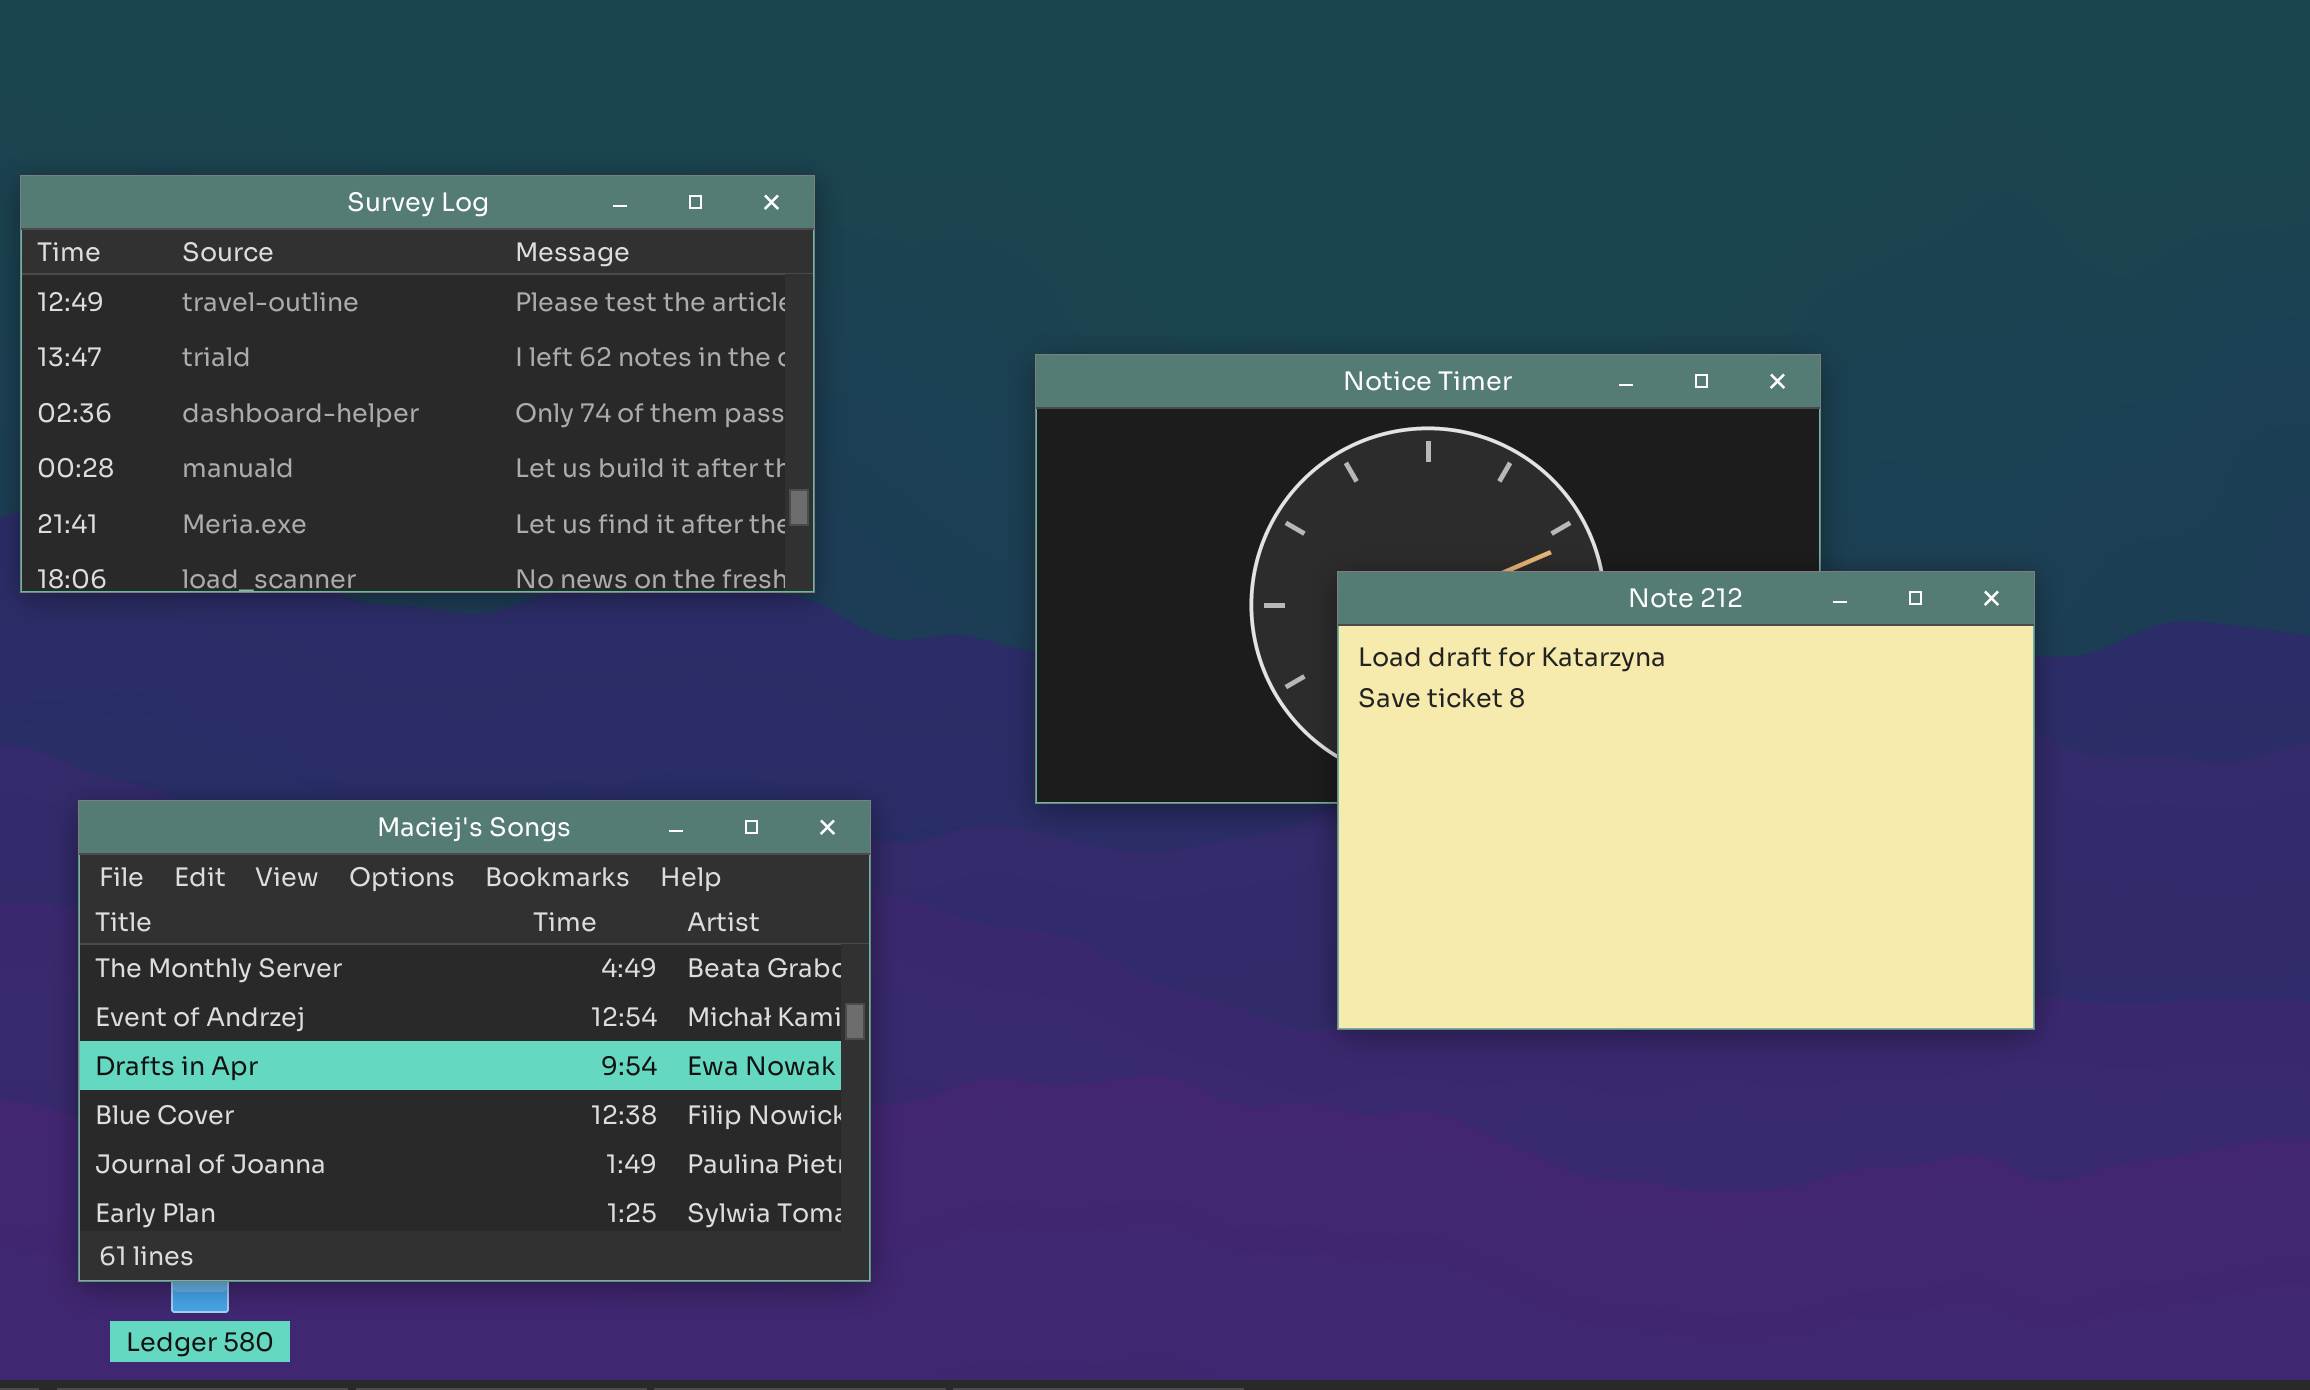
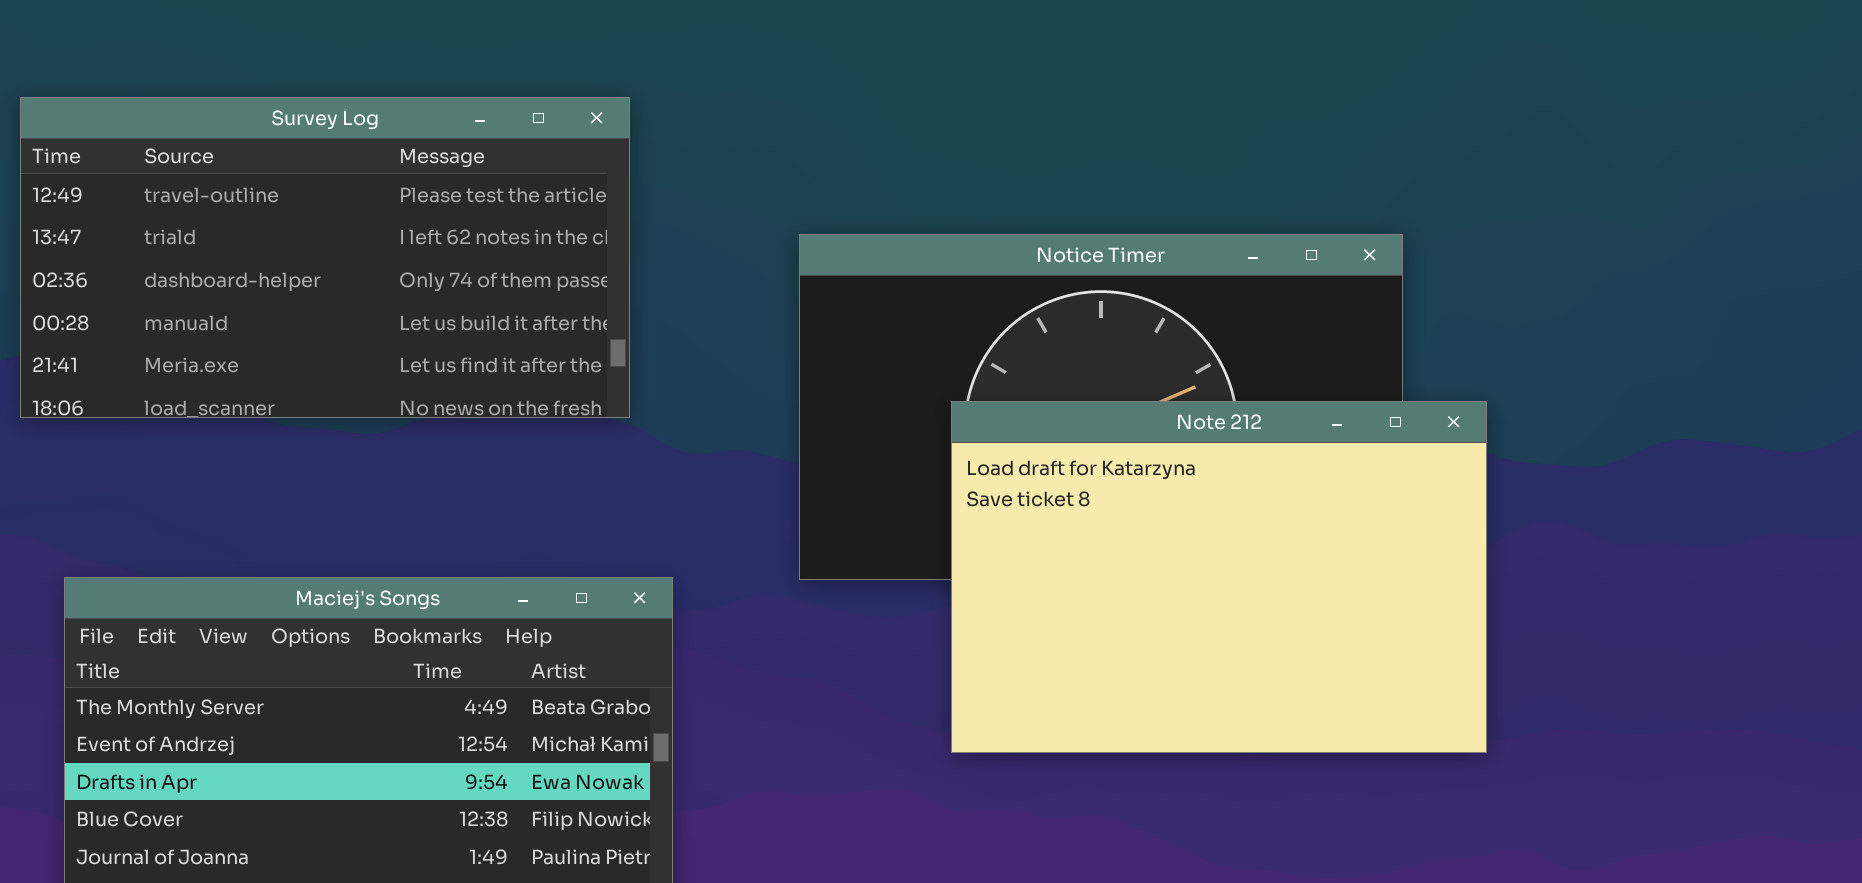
Note 212: [1337,571,2035,1030] -> [951,401,1487,753], moved

